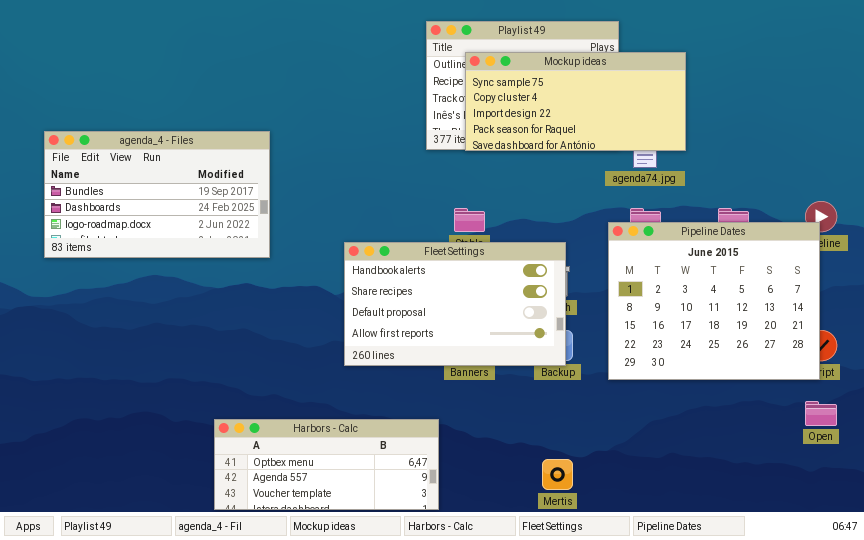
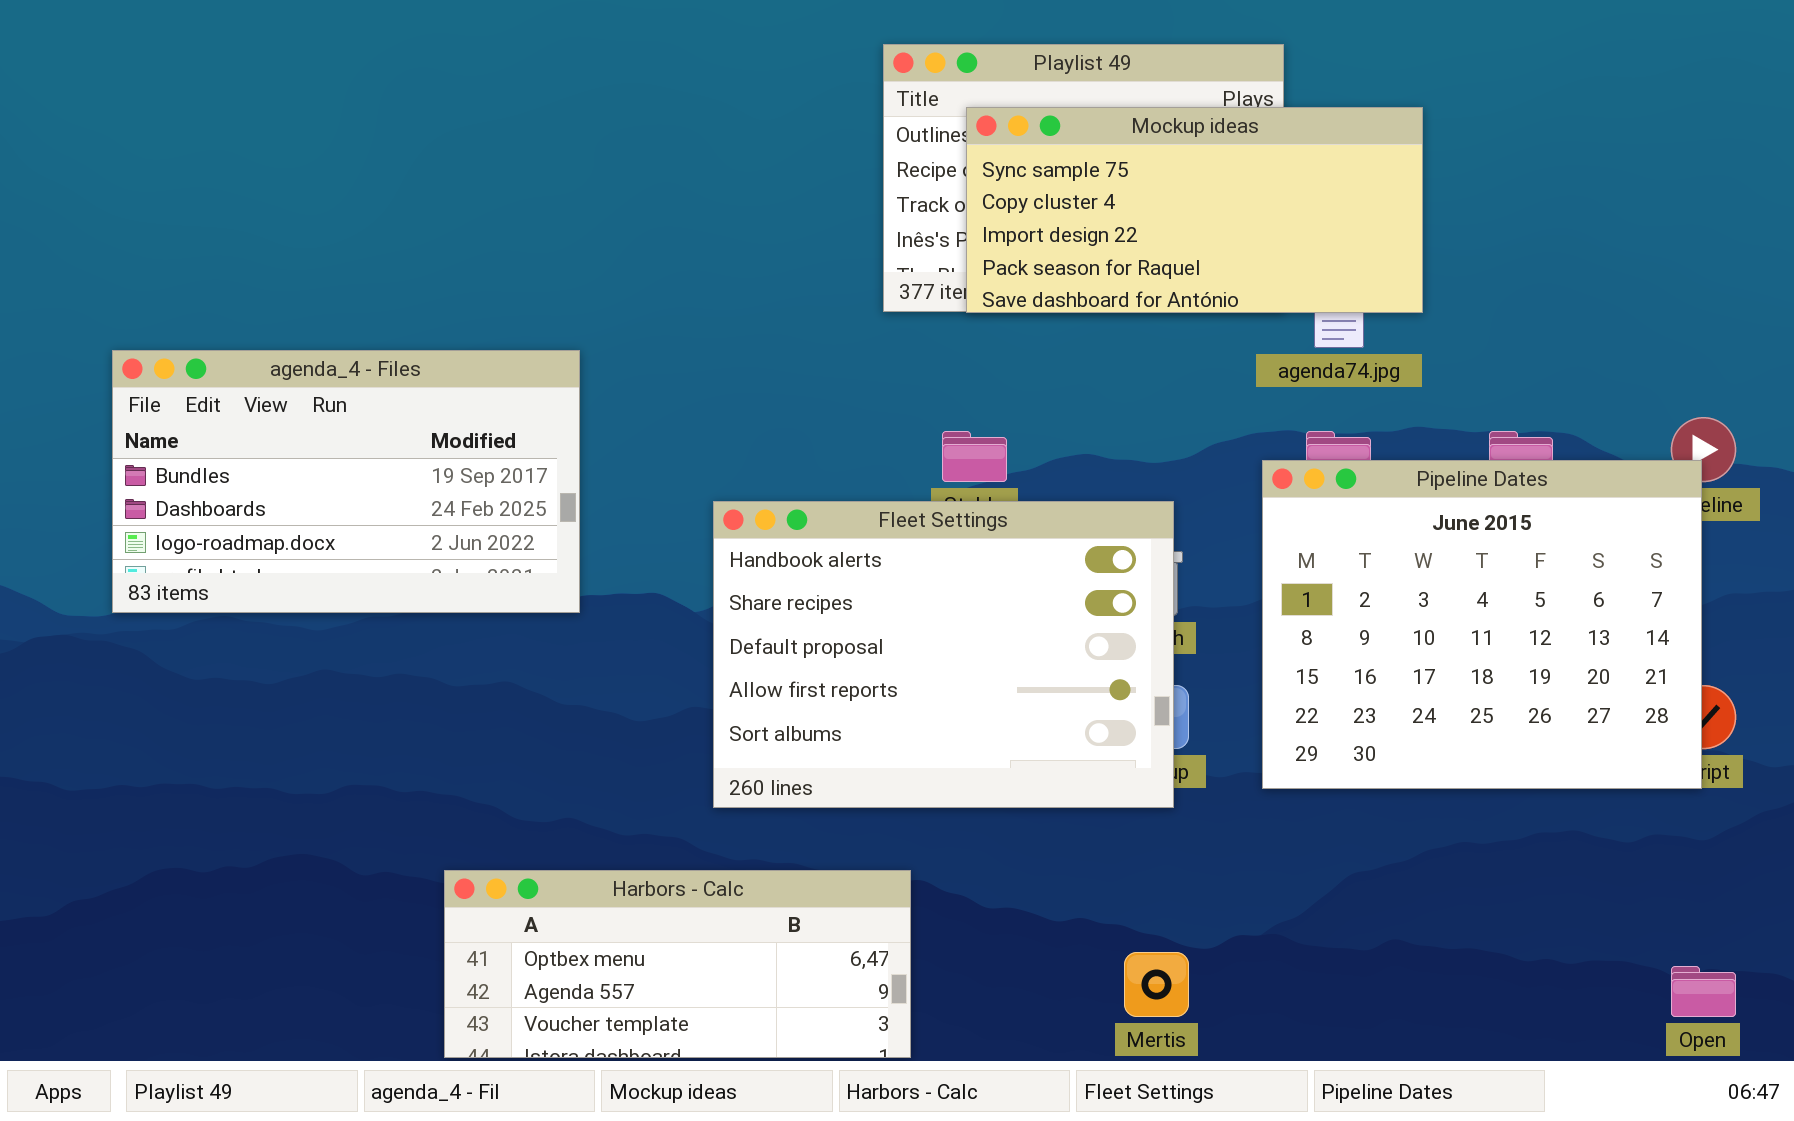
agenda_4 - Files: [44,131,270,258] -> [112,350,580,613], moved
Fleet Settings: [344,242,566,366] -> [713,501,1174,808], resized
Open: [805,401,837,426] -> [1671,966,1736,1017], moved

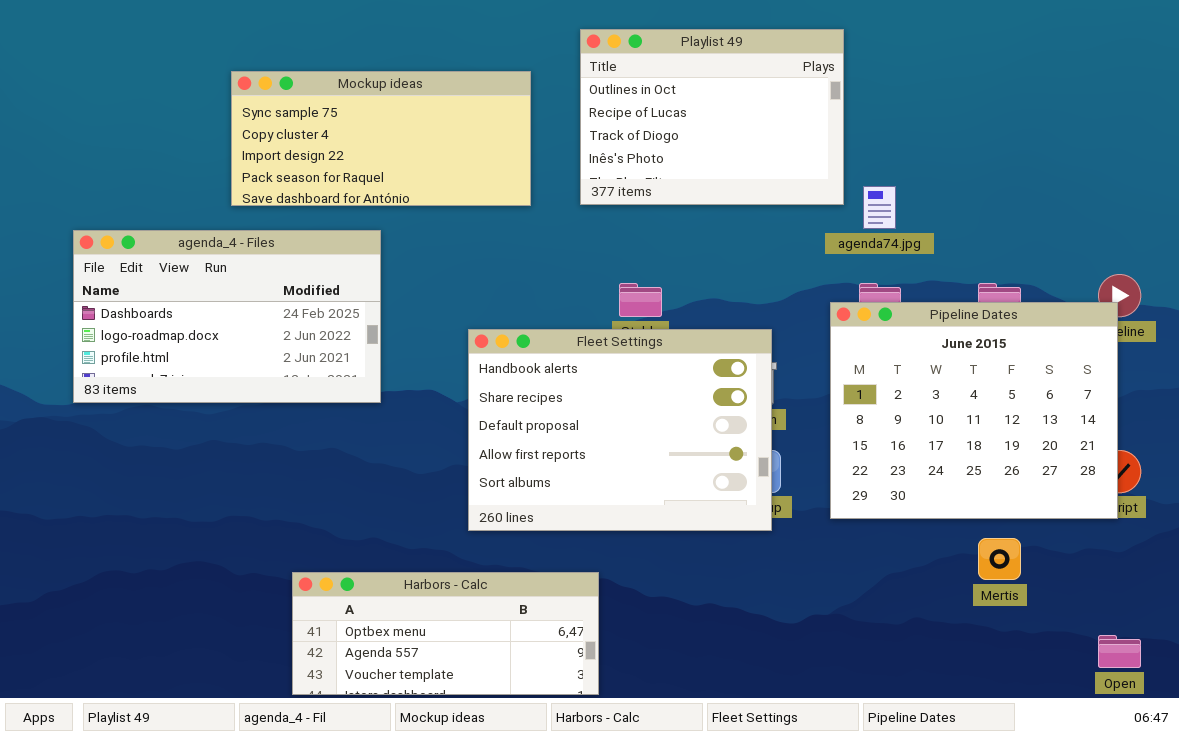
Mockup ideas: [966,107,1423,313] -> [231,71,531,206], moved
agenda_4 - Files: [112,350,580,613] -> [73,230,381,403], scrolled down 1 row
Mertis: [1124,952,1189,1017] -> [978,538,1021,580], moved

